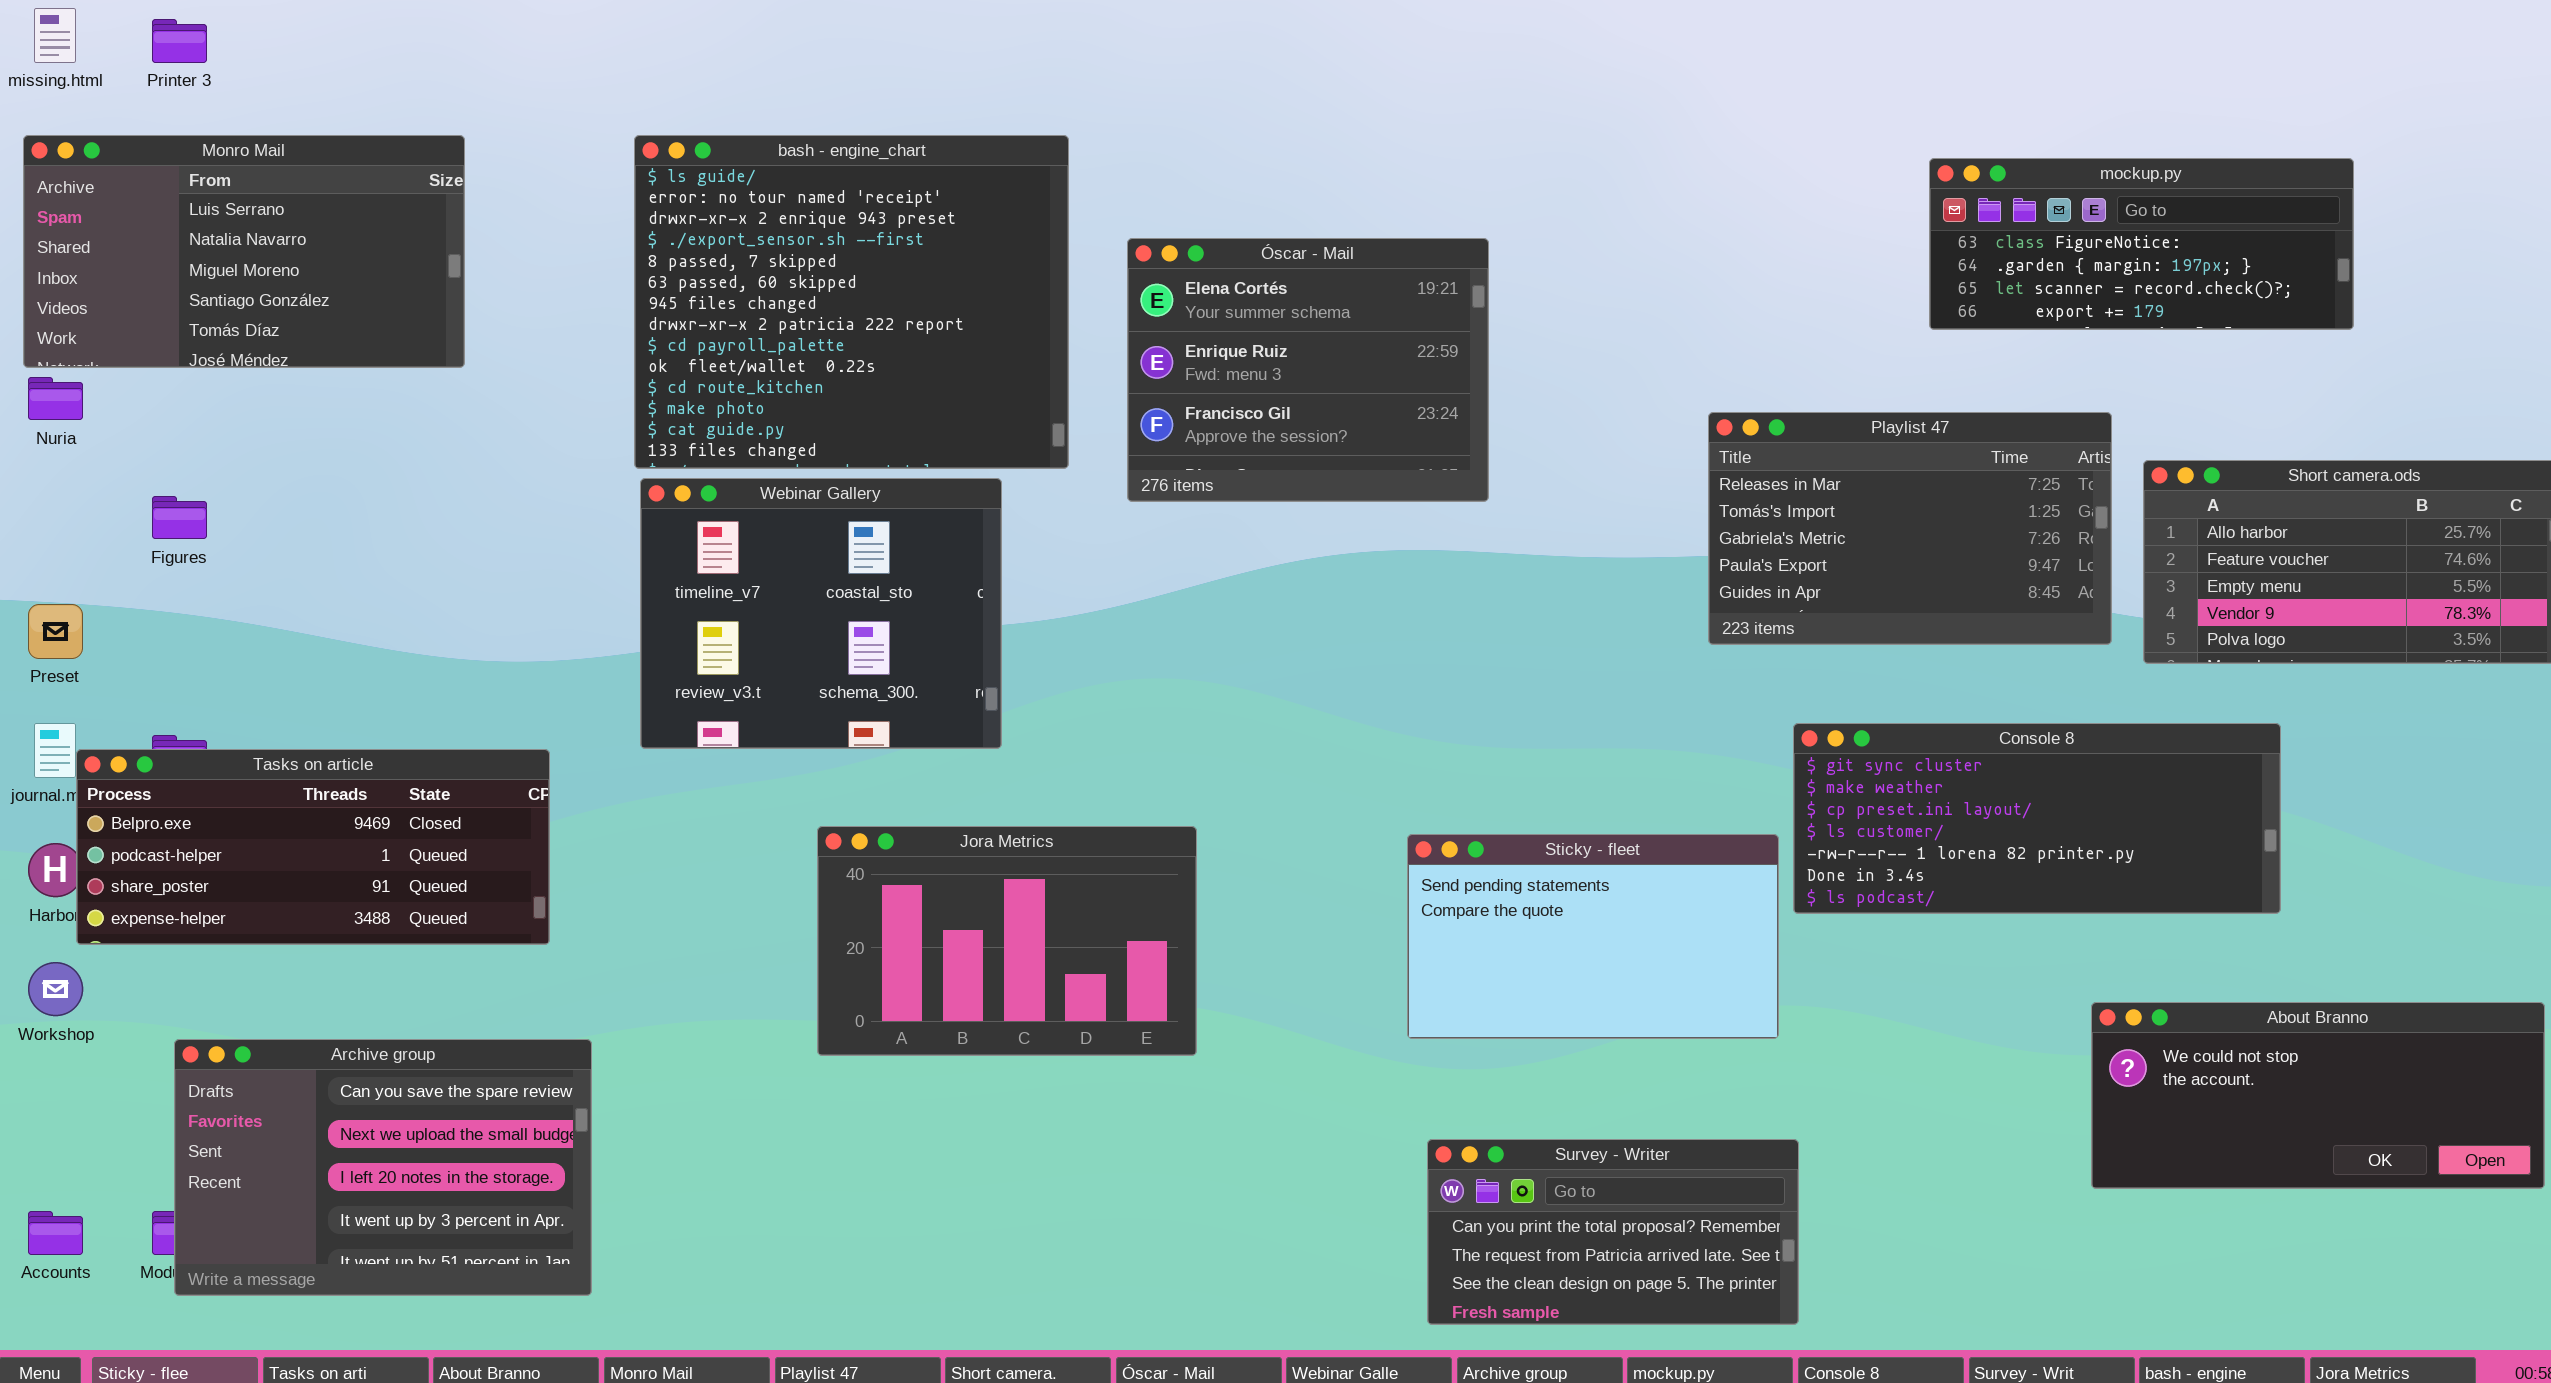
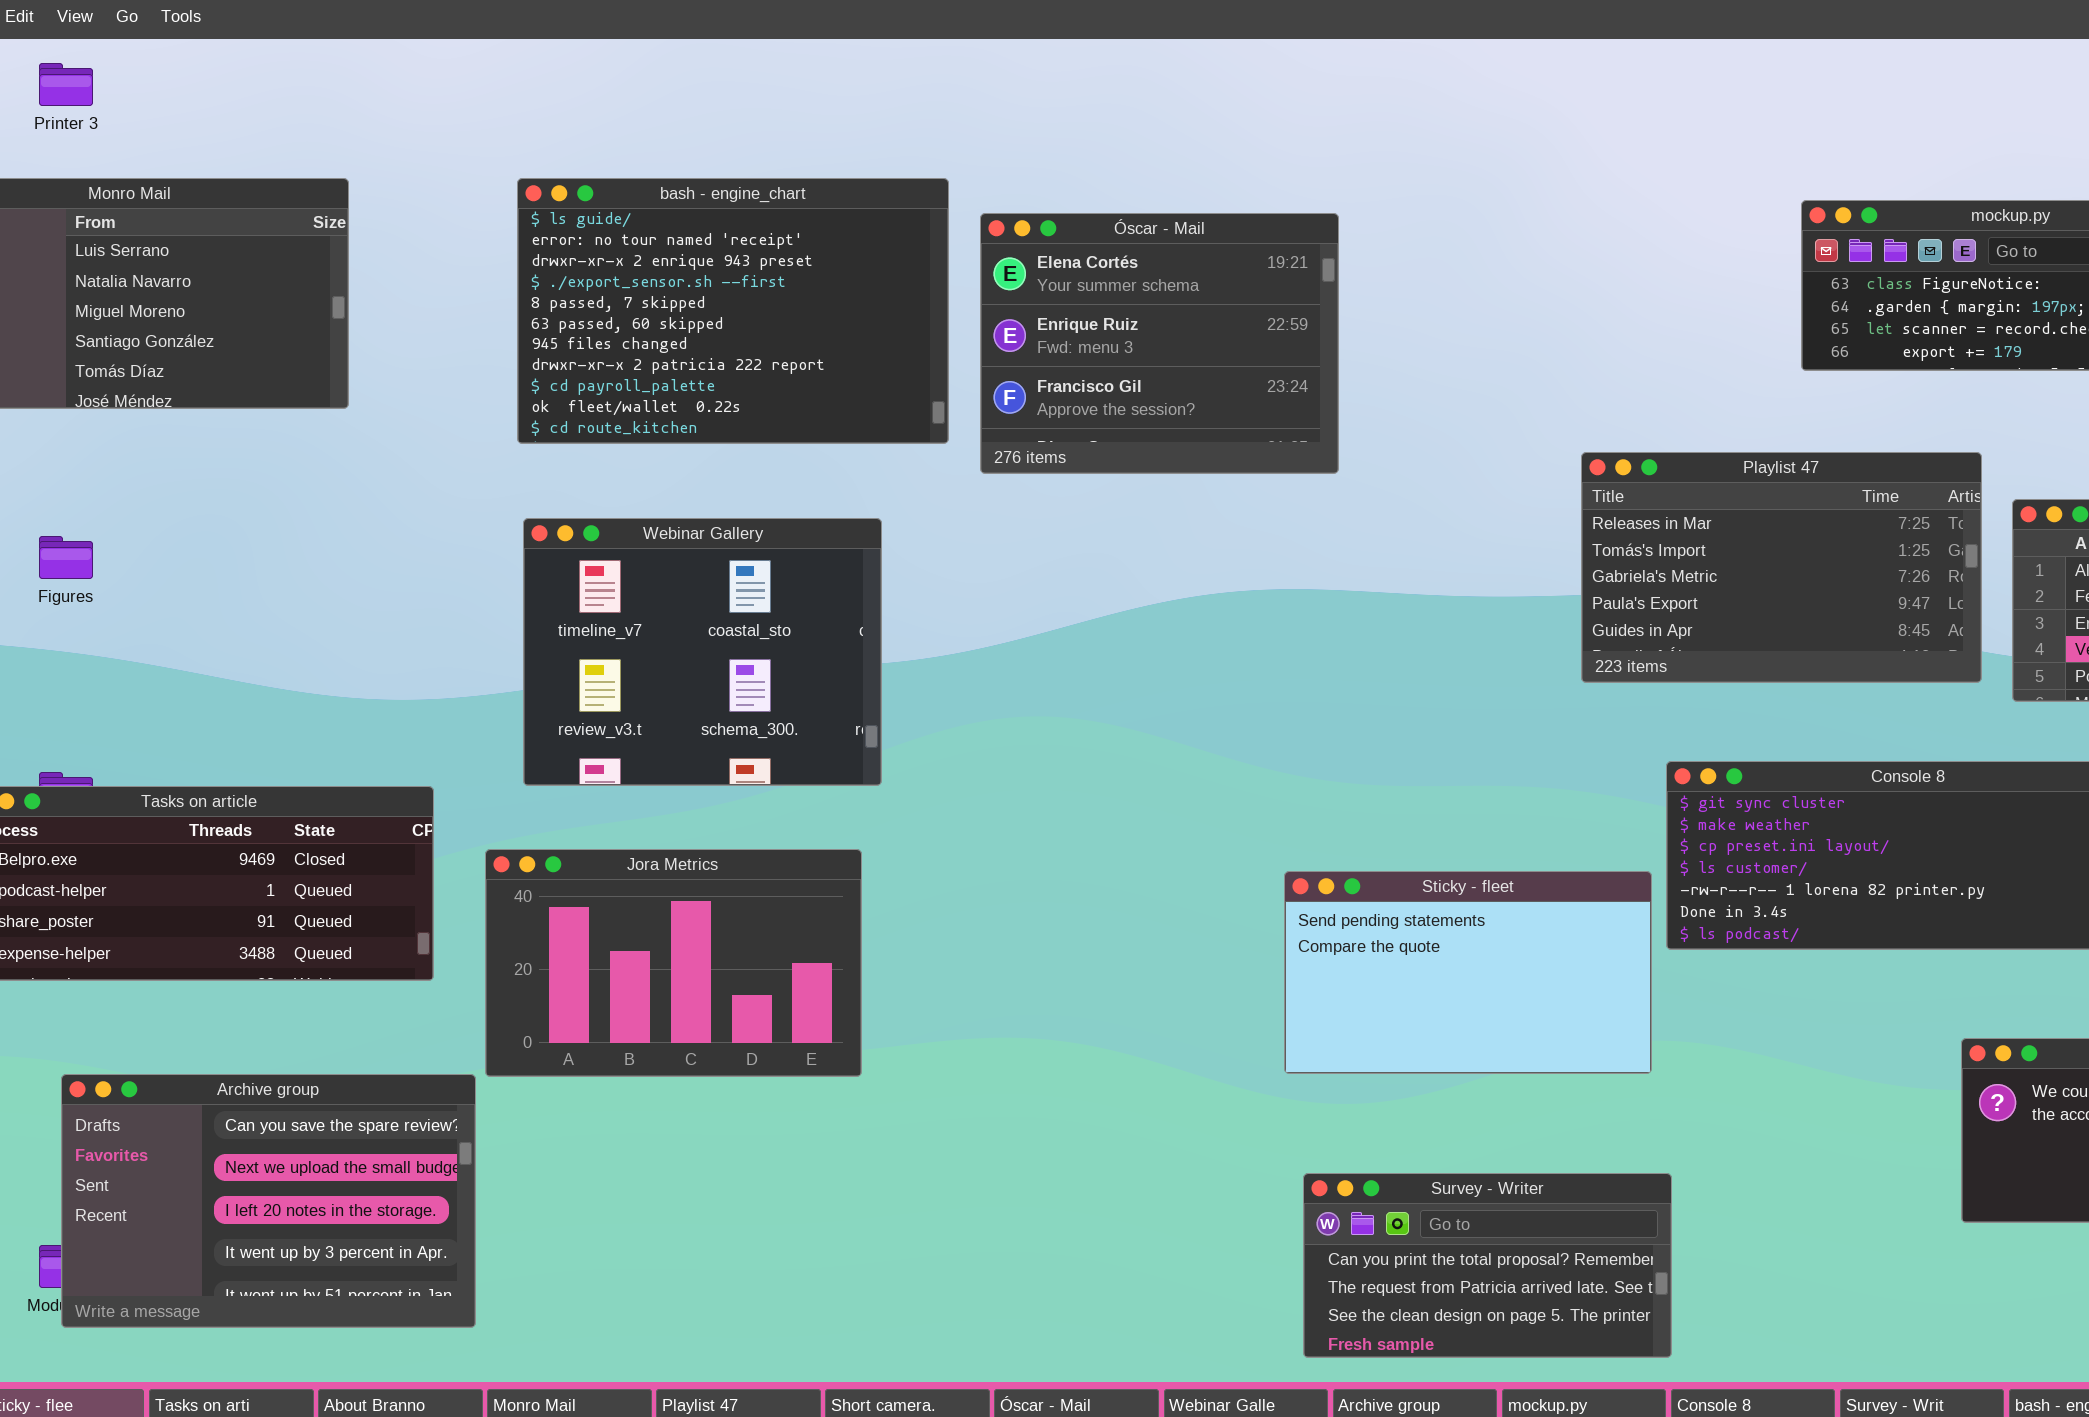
bash - engine_chart: [634,135,1069,469] -> [517,178,949,444], resized
Óscar - Mail: [1127,238,1489,502] -> [980,213,1339,474], moved
Jora Metrics: [817,826,1197,1056] -> [485,849,862,1077], moved

